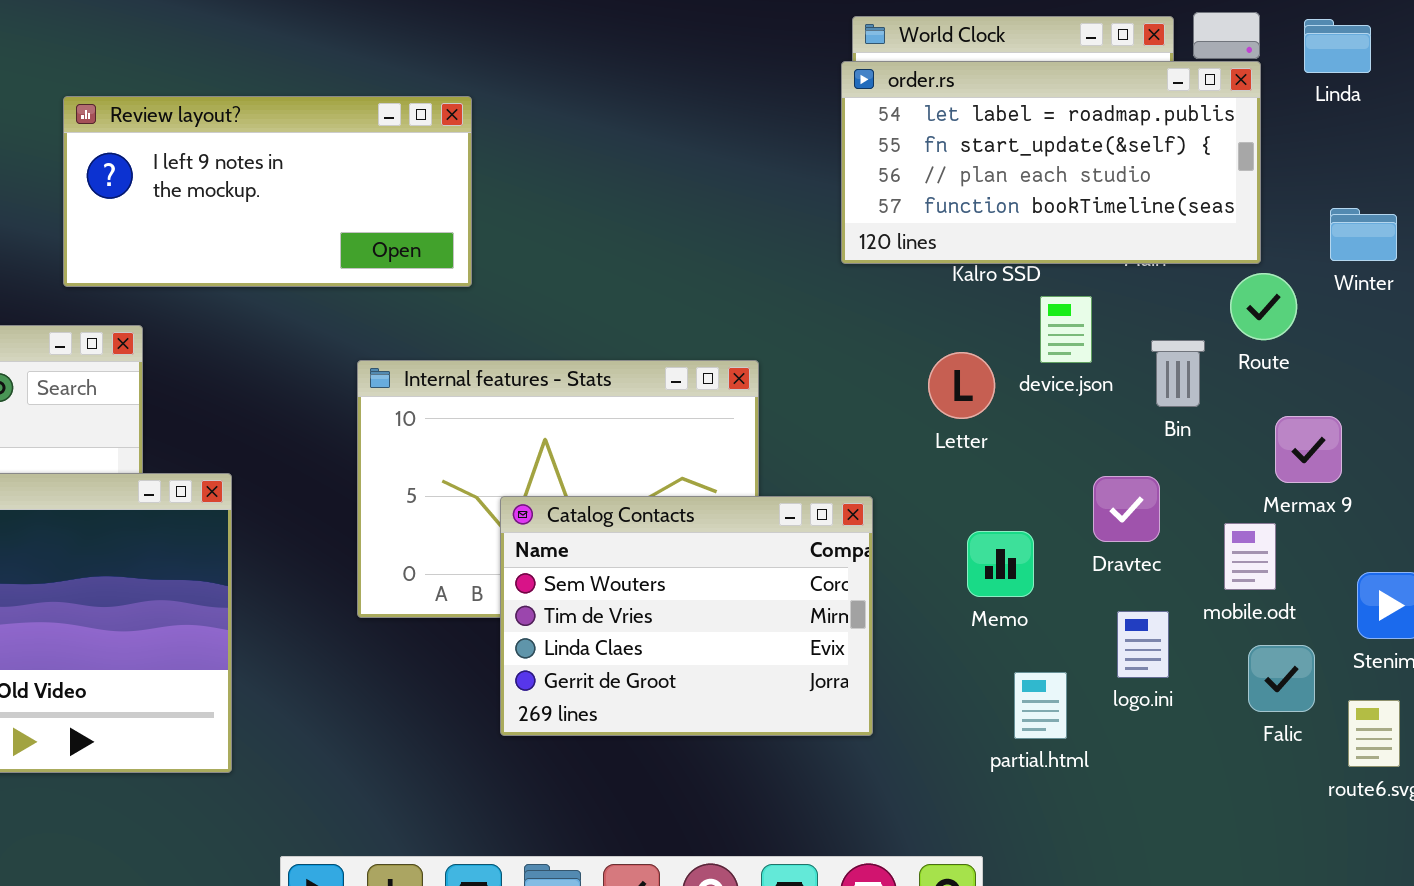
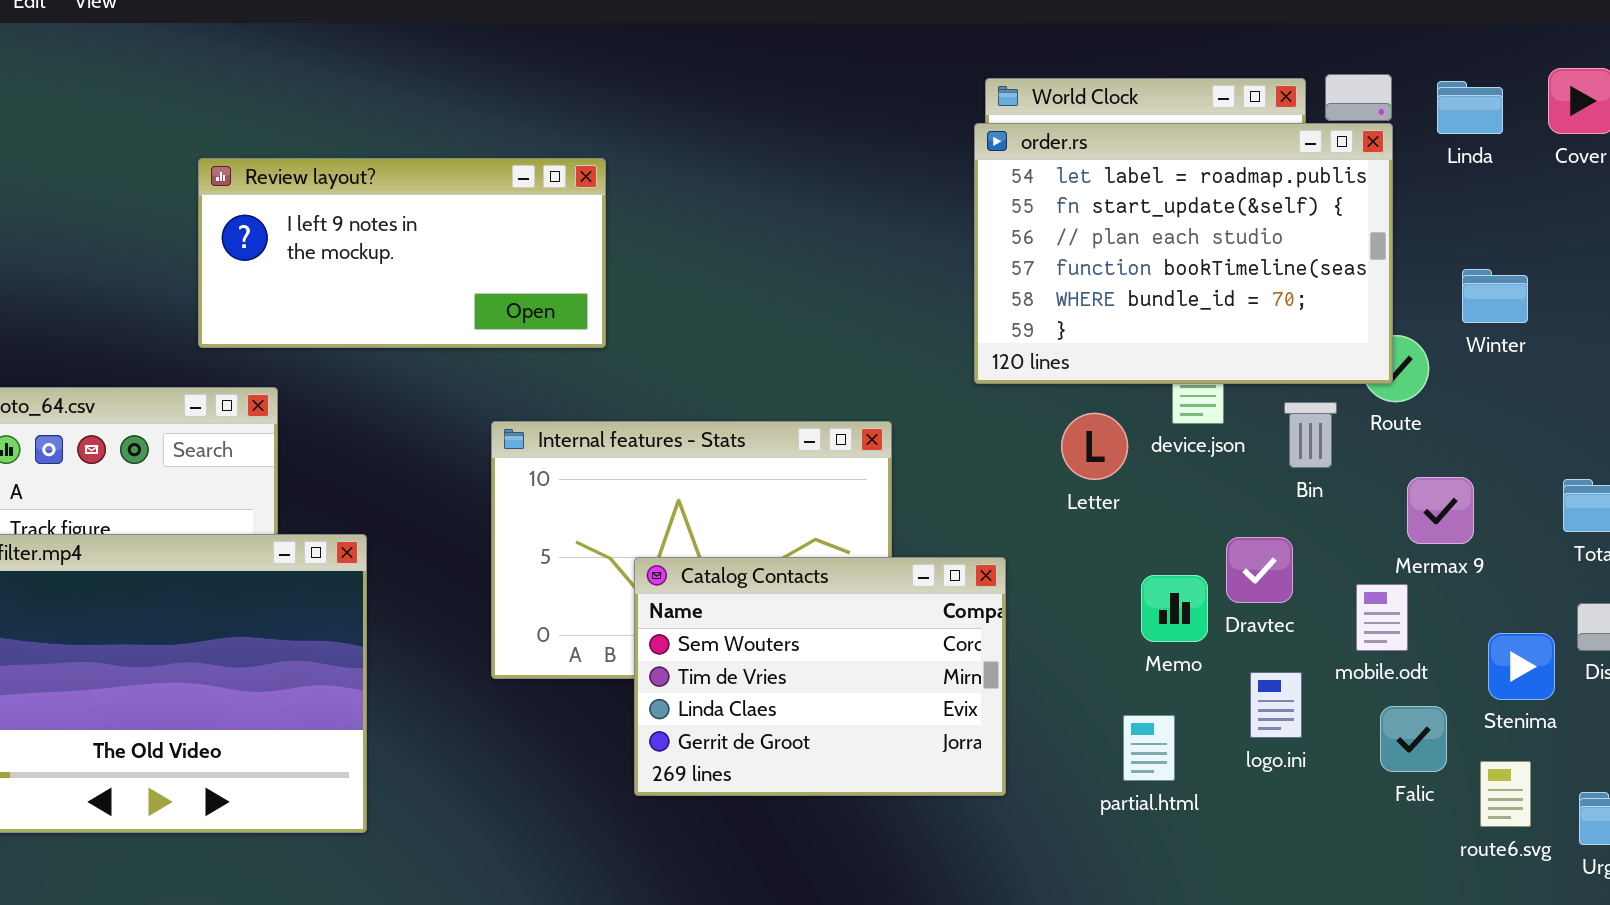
order.rs: [841,61,1261,264] -> [974,123,1393,384], resized
Memo: [967,531,1034,597] -> [1141,575,1208,642], moved
partial.html: [1014,672,1067,739] -> [1123,715,1175,781], moved

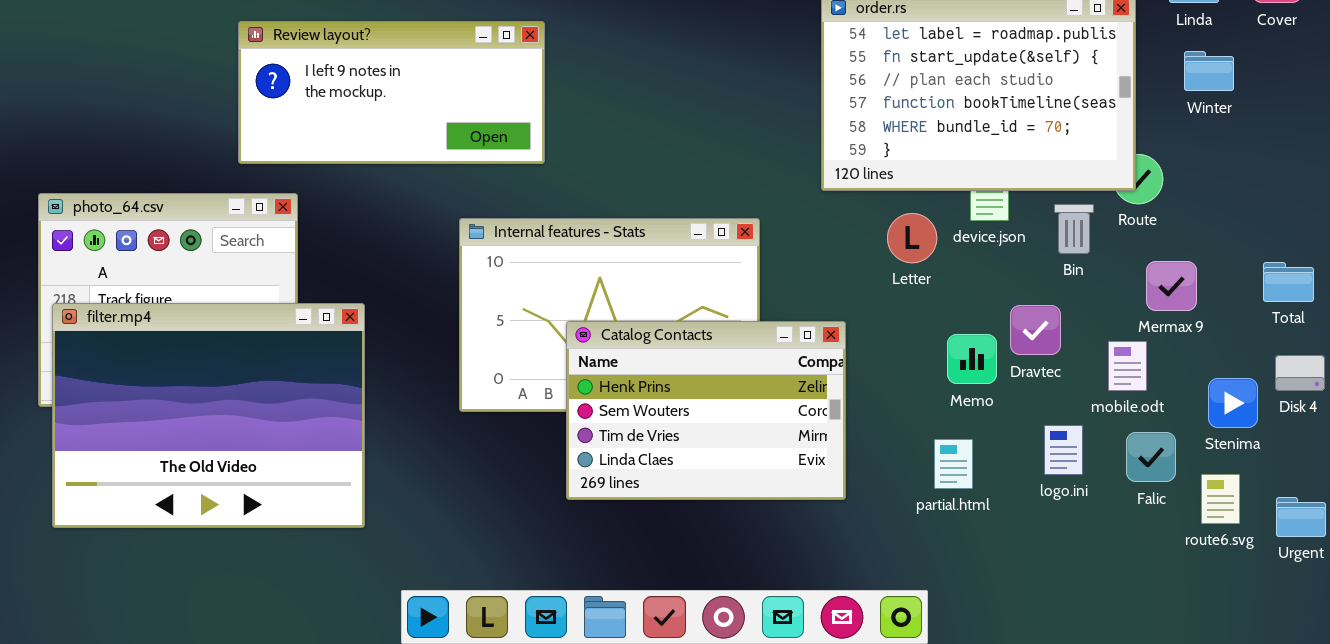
Winter: [1462,269,1528,323] -> [1184,51,1234,91], moved
Catalog Contacts: [634,557,1006,796] -> [566,321,846,500], scrolled up 1 row
logo.ini: [1250,672,1302,738] -> [1044,425,1083,475], moved

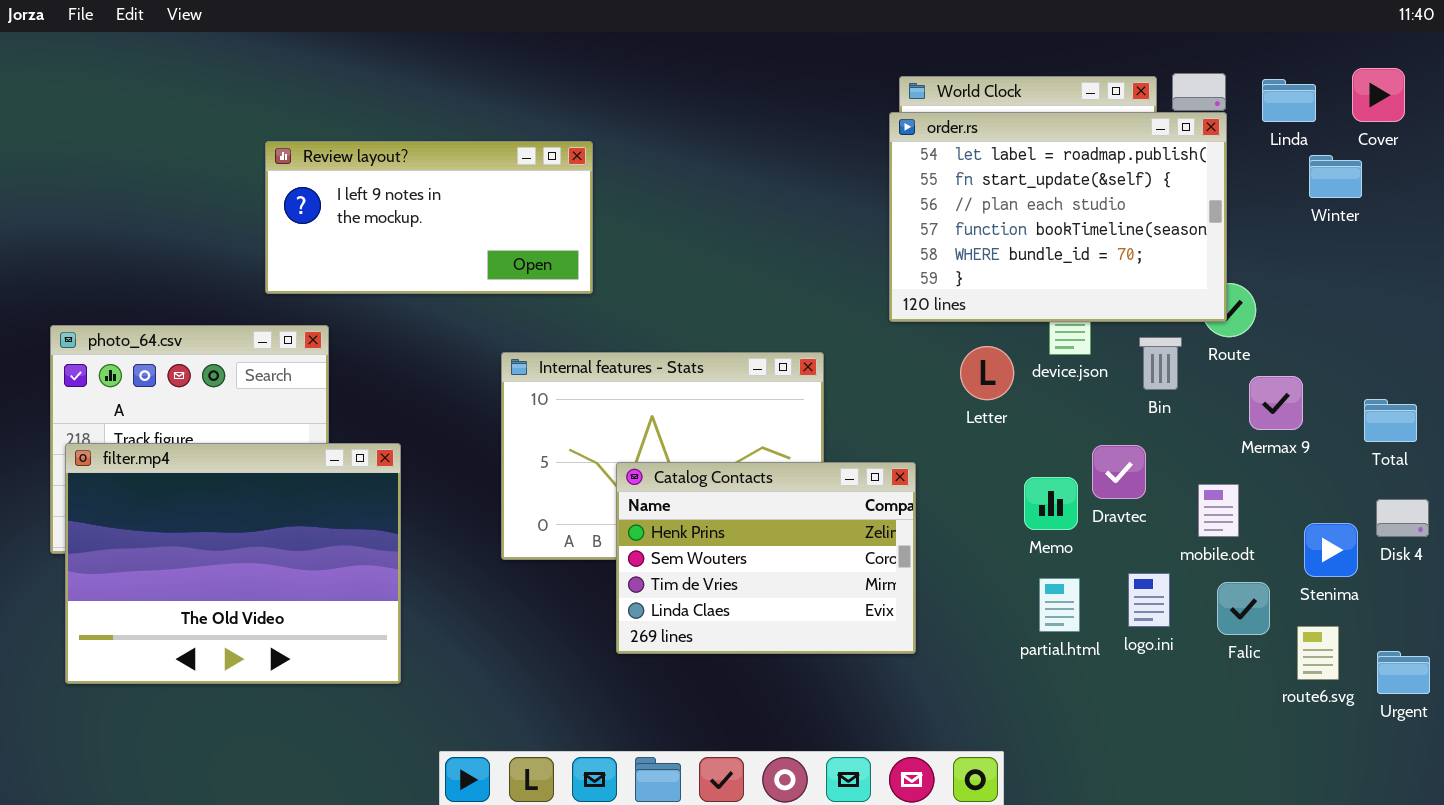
Winter: [1184,51,1234,91] -> [1309,155,1362,198], moved
Mermax 9: [1146,261,1197,311] -> [1249,376,1303,430], moved
partial.html: [934,439,973,489] -> [1039,578,1080,632], moved

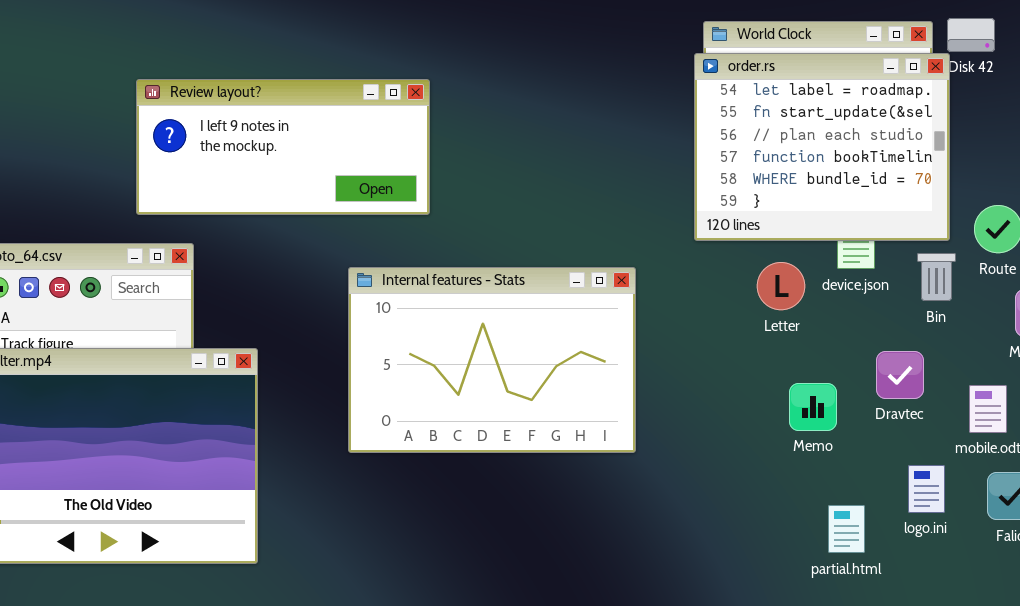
order.rs: [889,112,1227,322] -> [694,53,950,241], resized
Catalog Contacts: [616,462,916,654] -> none, closed
Memo: [1024,477,1078,530] -> [789,383,837,431], moved
partial.html: [1039,578,1080,632] -> [828,505,865,553], moved

